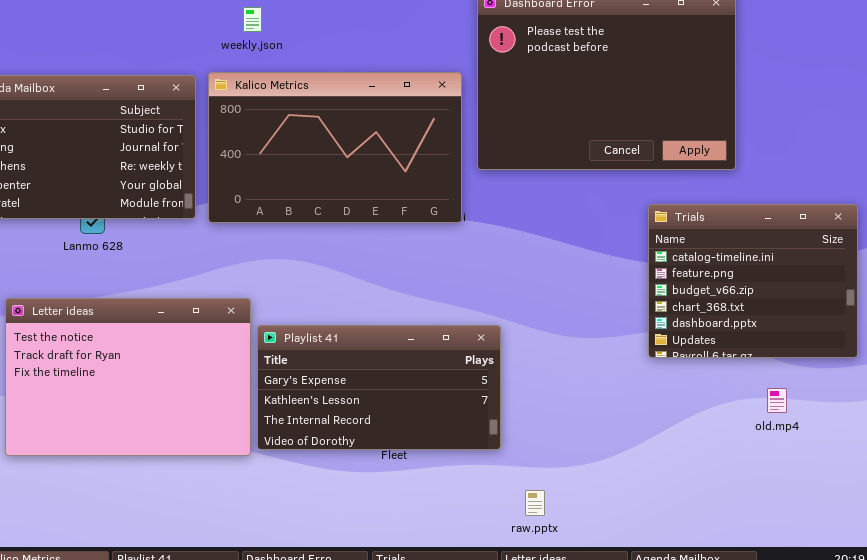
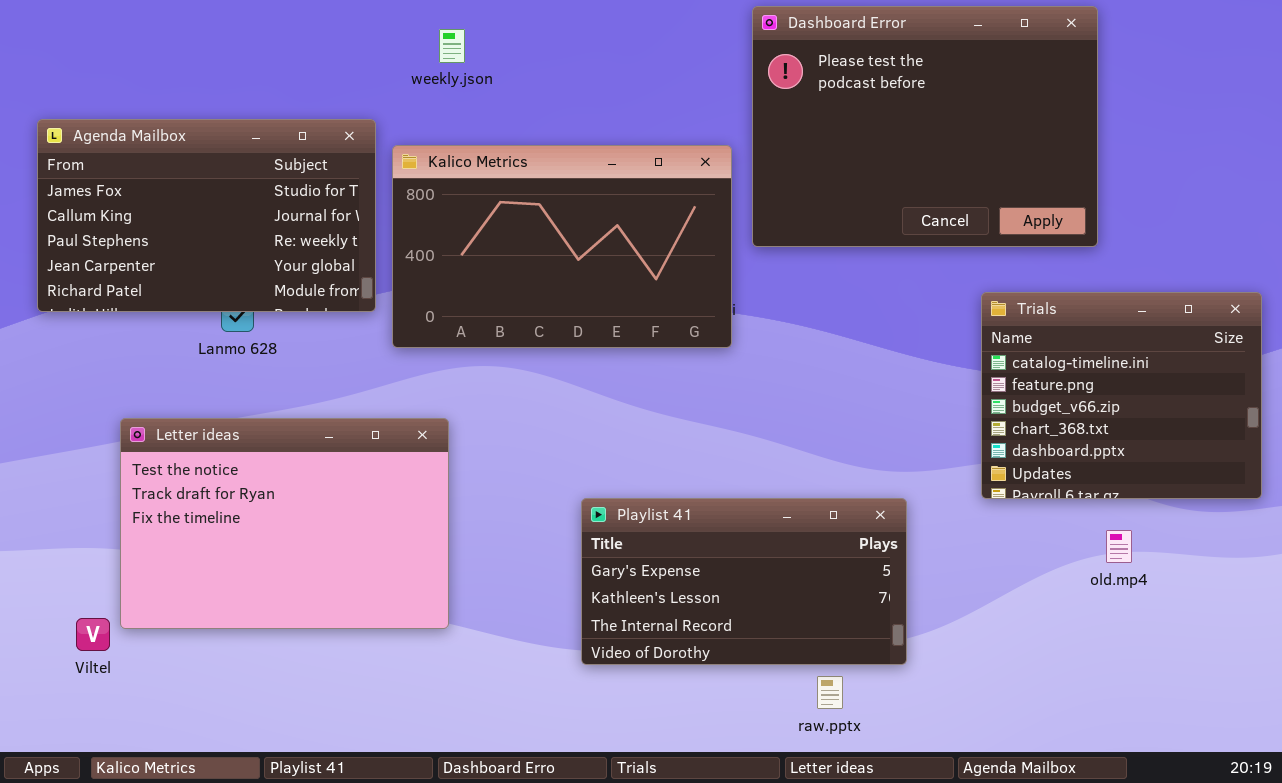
Kalico Metrics: [208,72,462,223] -> [392,145,732,348], moved
Playlist 41: [257,325,501,450] -> [581,498,907,665], moved
old.mp4: [767,388,787,413] -> [1106,530,1132,563], moved

